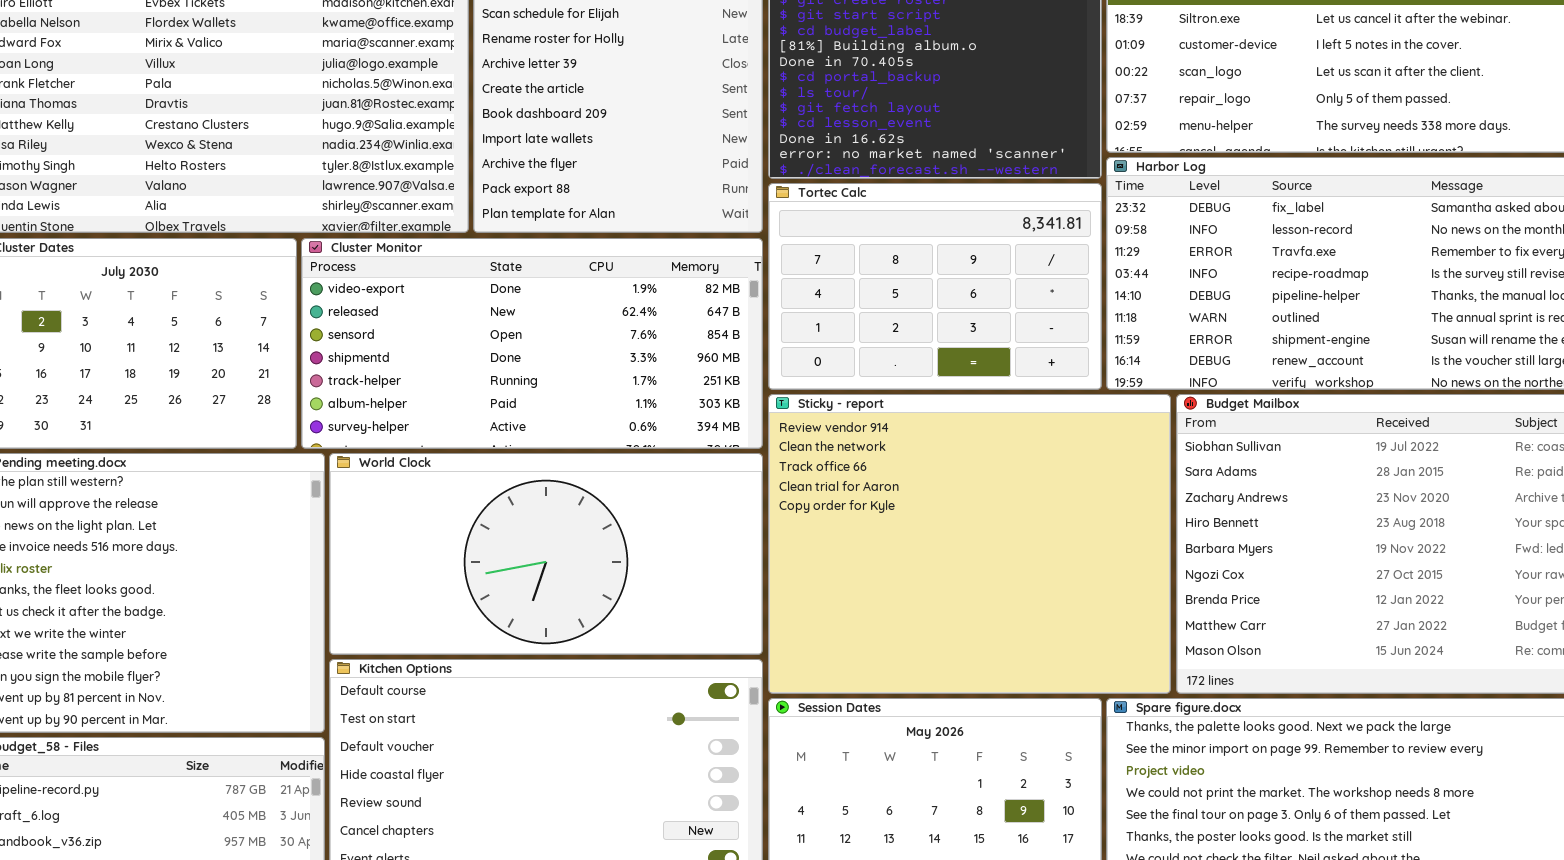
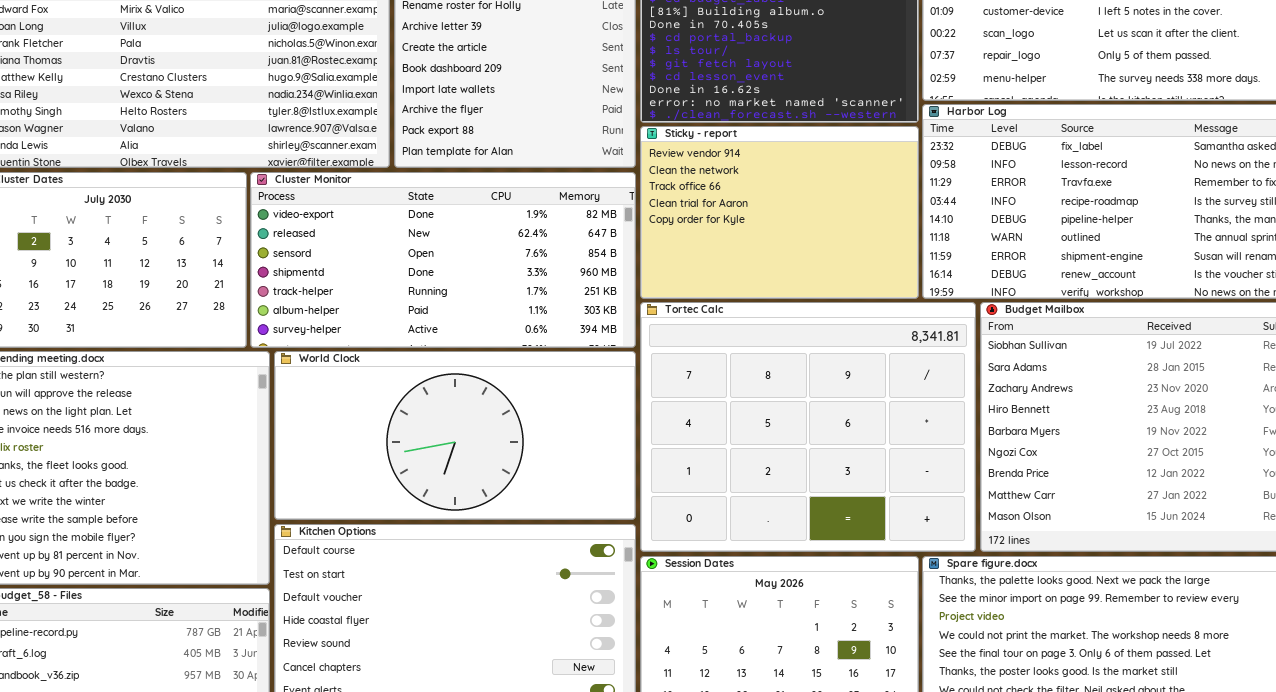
Tortec Calc: [768,183,1102,390] -> [640,302,976,552], moved, resized
Sticky - report: [768,394,1171,694] -> [640,126,919,299], moved, resized

